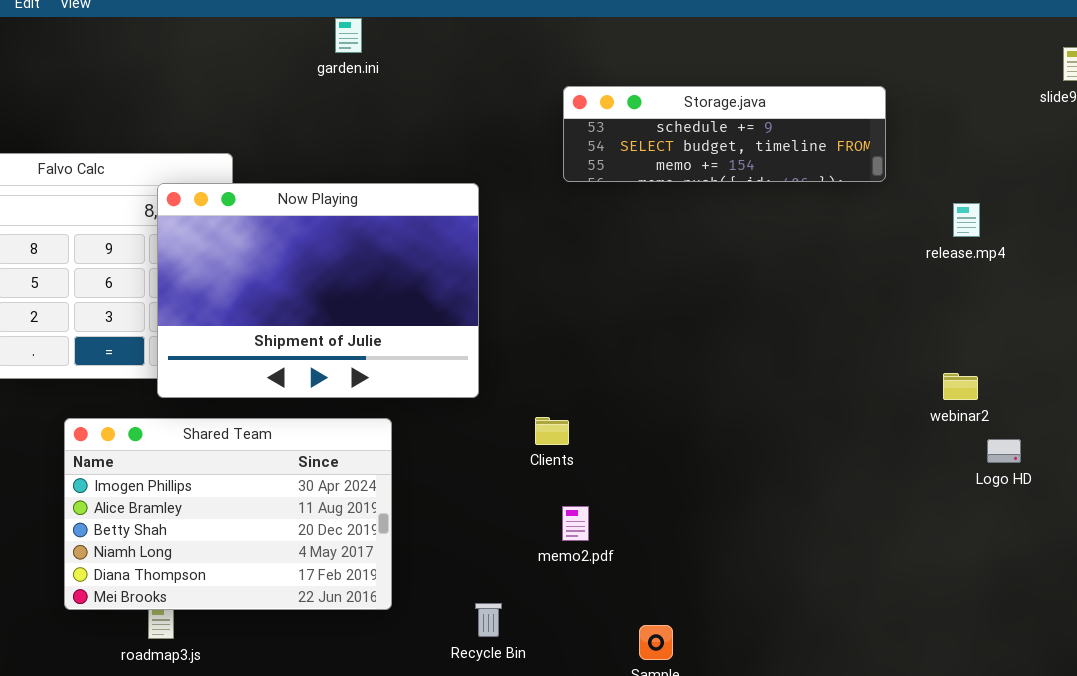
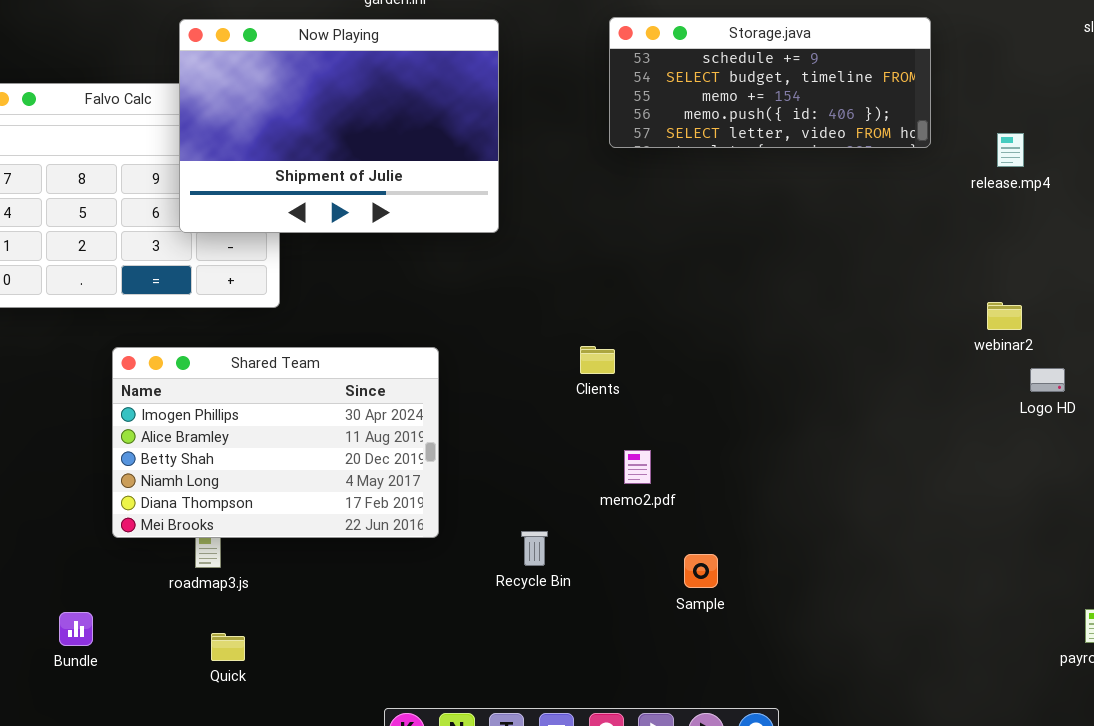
Storage.java: [563,86,886,182] -> [609,17,931,148], resized
Now Playing: [157,183,479,398] -> [179,19,499,233], moved
memo2.pdf: [562,506,589,541] -> [624,450,651,484], moved

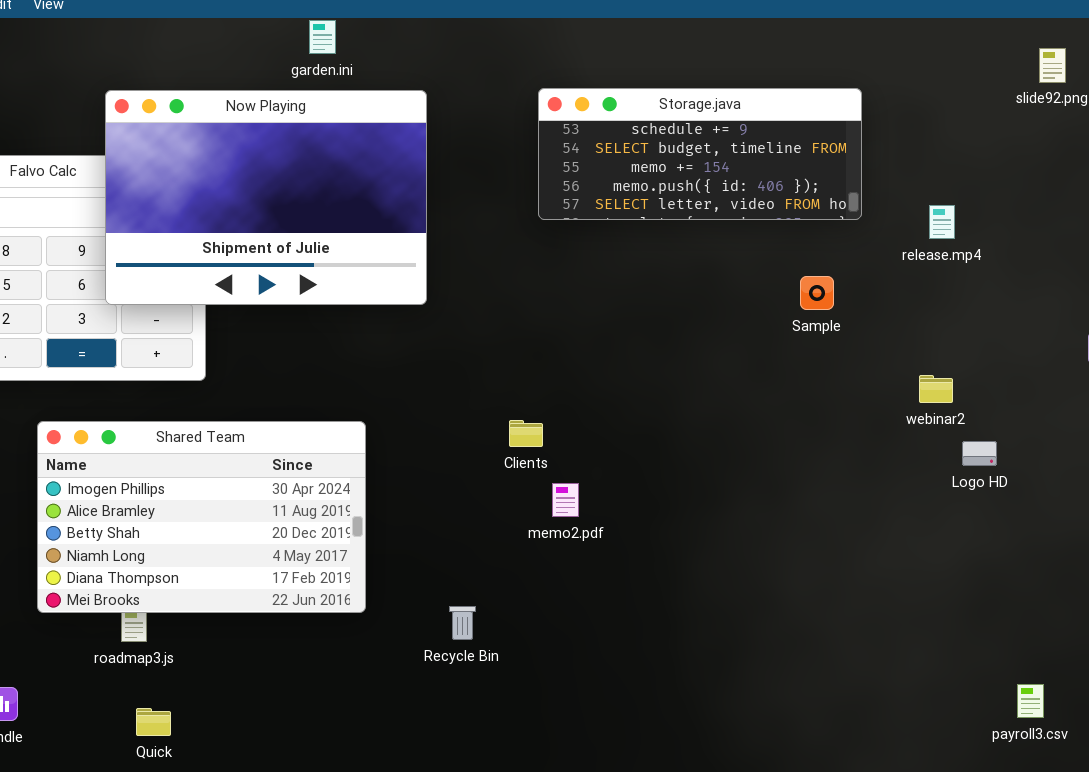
memo2.pdf: [624,450,651,484] -> [552,483,579,517], moved
Sample: [684,554,718,588] -> [800,276,834,310], moved

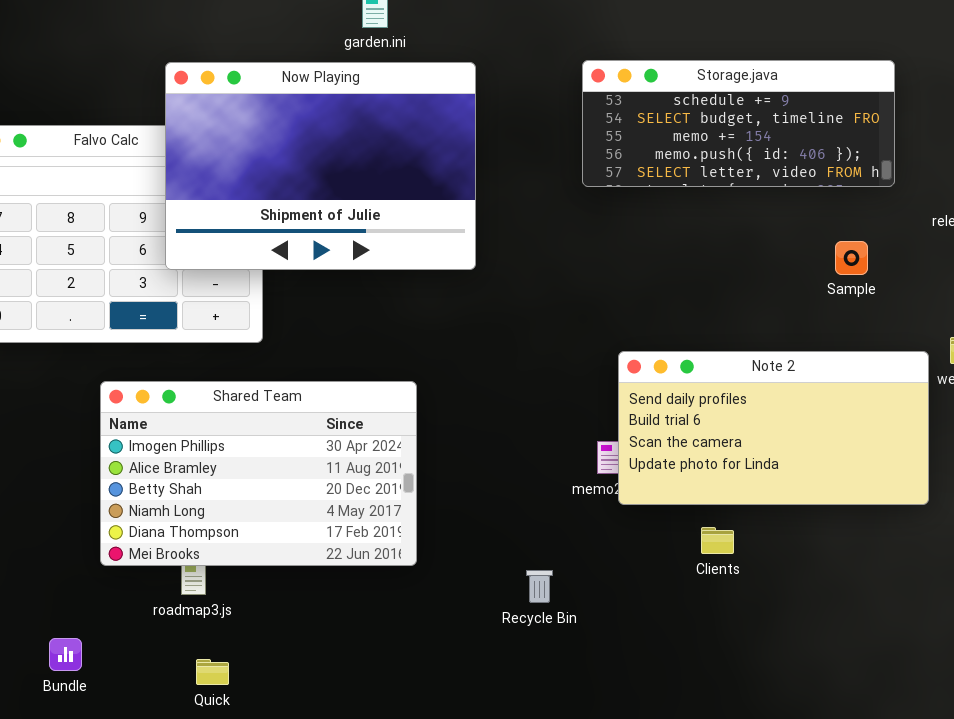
Note 2: none -> [618,351,929,505], opened
Clients: [509,420,543,447] -> [701,527,734,554], moved
Recycle Bin: [449,606,476,640] -> [526,570,553,603], moved

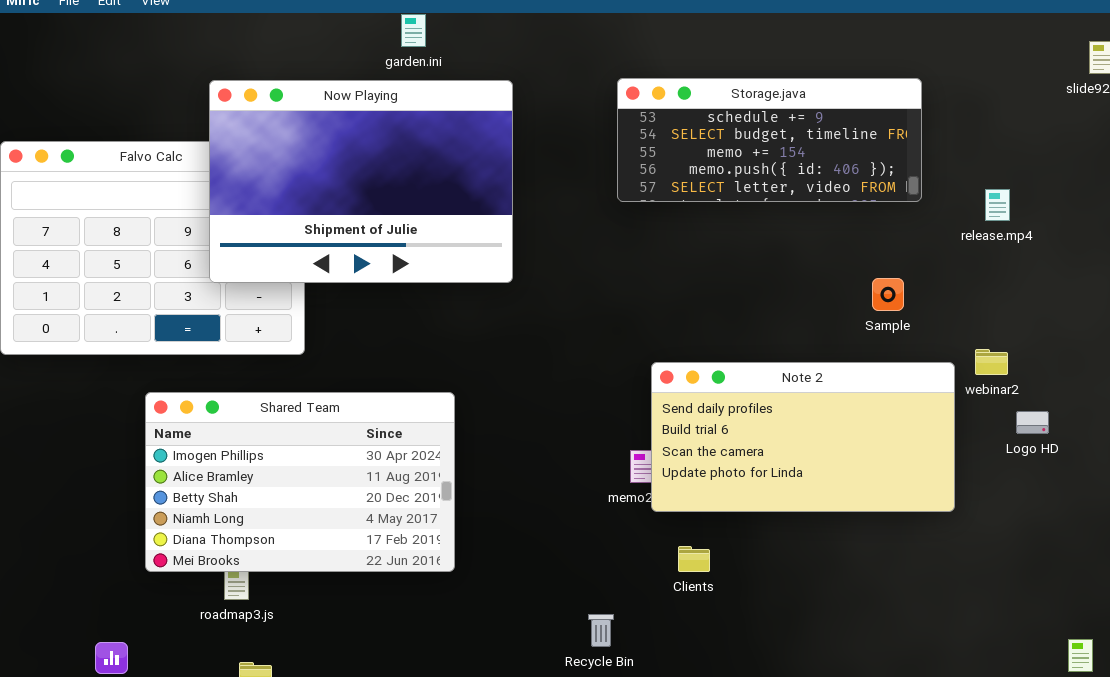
Sample: [835,241,868,275] -> [872,278,904,311], moved
Clients: [701,527,734,554] -> [678,546,710,572], moved
Recycle Bin: [526,570,553,603] -> [588,614,614,647], moved

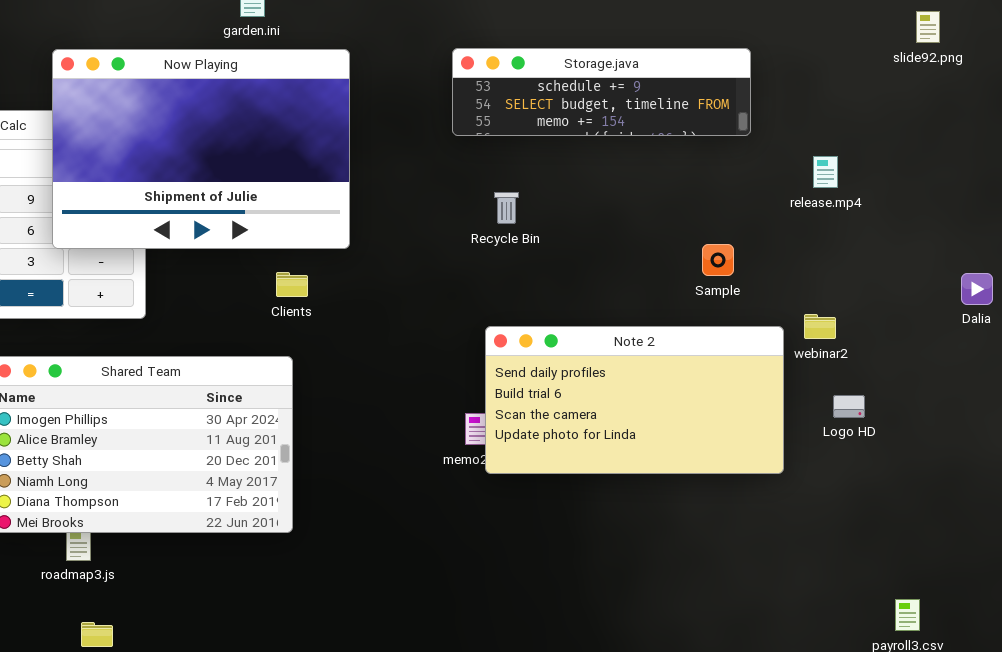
Storage.java: [617,78,922,202] -> [452,48,751,136], resized
Logo HD: [1016,411,1049,434] -> [833,395,865,418], moved
Clients: [678,546,710,572] -> [276,272,308,297], moved
Recycle Bin: [588,614,614,647] -> [494,192,519,224], moved

